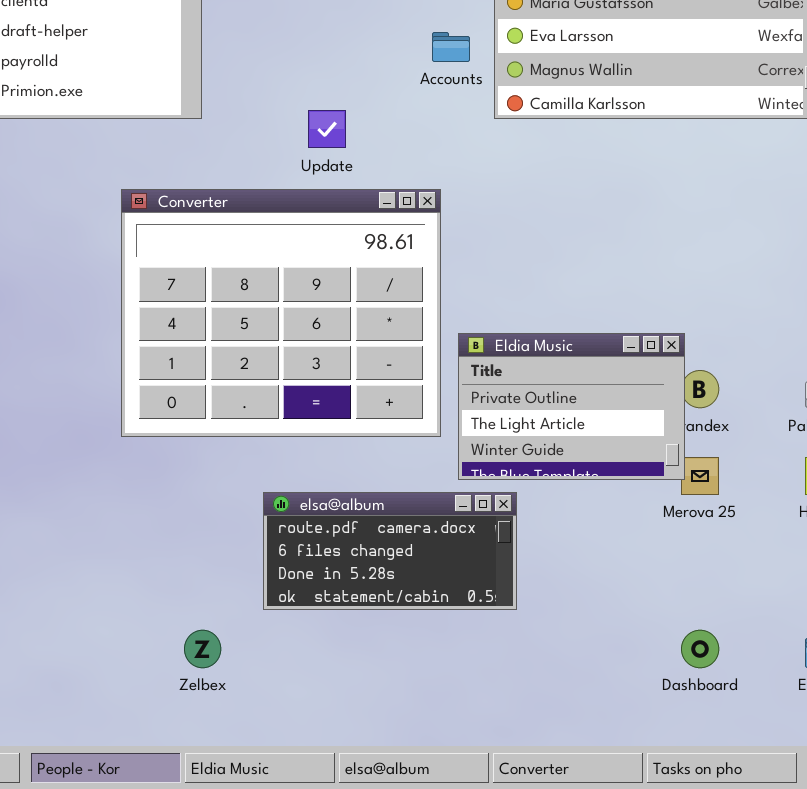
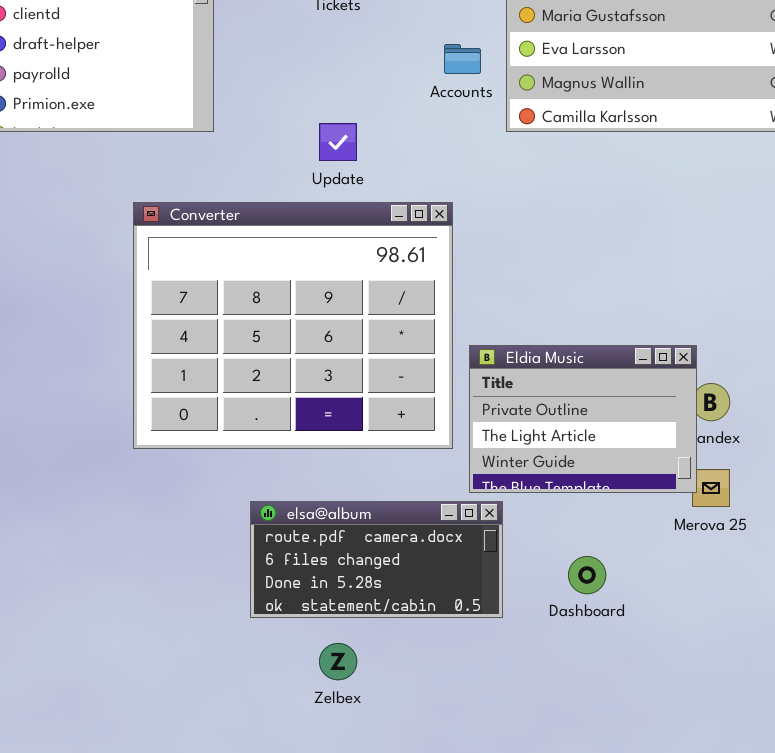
elsa@album: [263,492,517,610] -> [250,501,503,618], moved
Zelbex: [184,630,221,668] -> [319,643,357,680], moved
Dashboard: [681,630,719,668] -> [568,556,606,594], moved

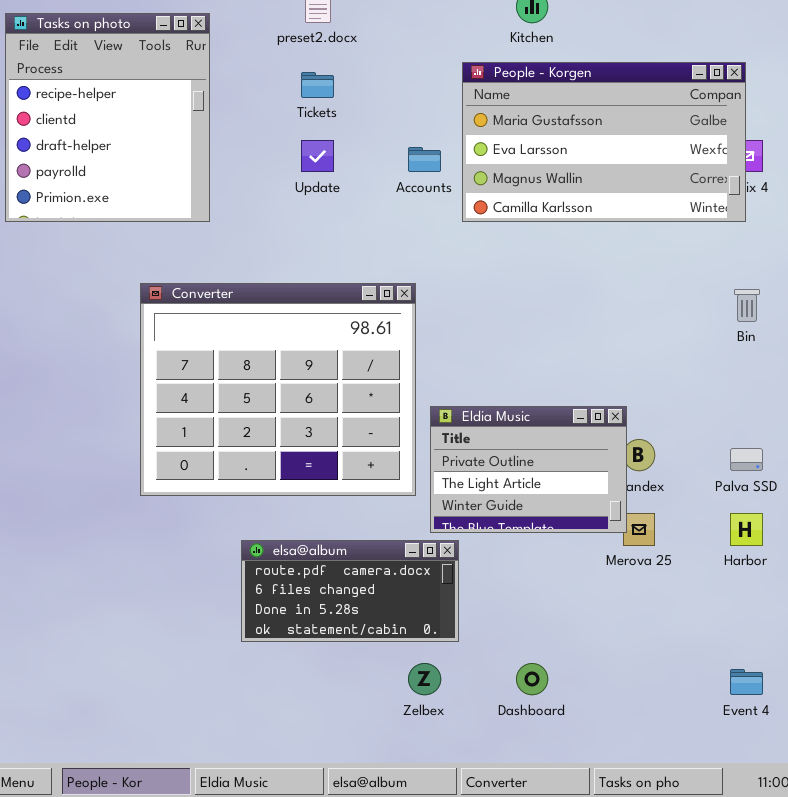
Update: [319,123,357,161] -> [301,140,334,172], moved
Dashboard: [568,556,606,594] -> [516,663,548,695], moved
Zelbex: [319,643,357,680] -> [408,663,441,695], moved

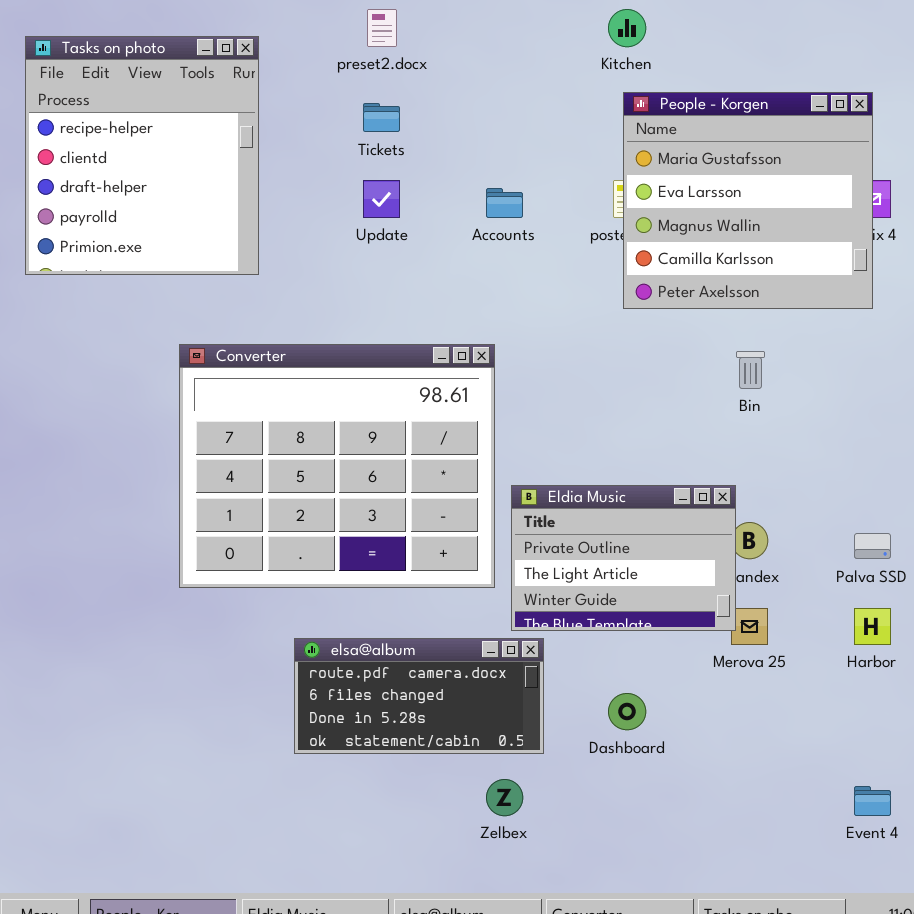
People - Korgen: [462,62,746,222] -> [623,92,873,309], resized
Bin: [734,289,760,322] -> [736,351,765,389], moved
Dashboard: [516,663,548,695] -> [608,693,646,730], moved

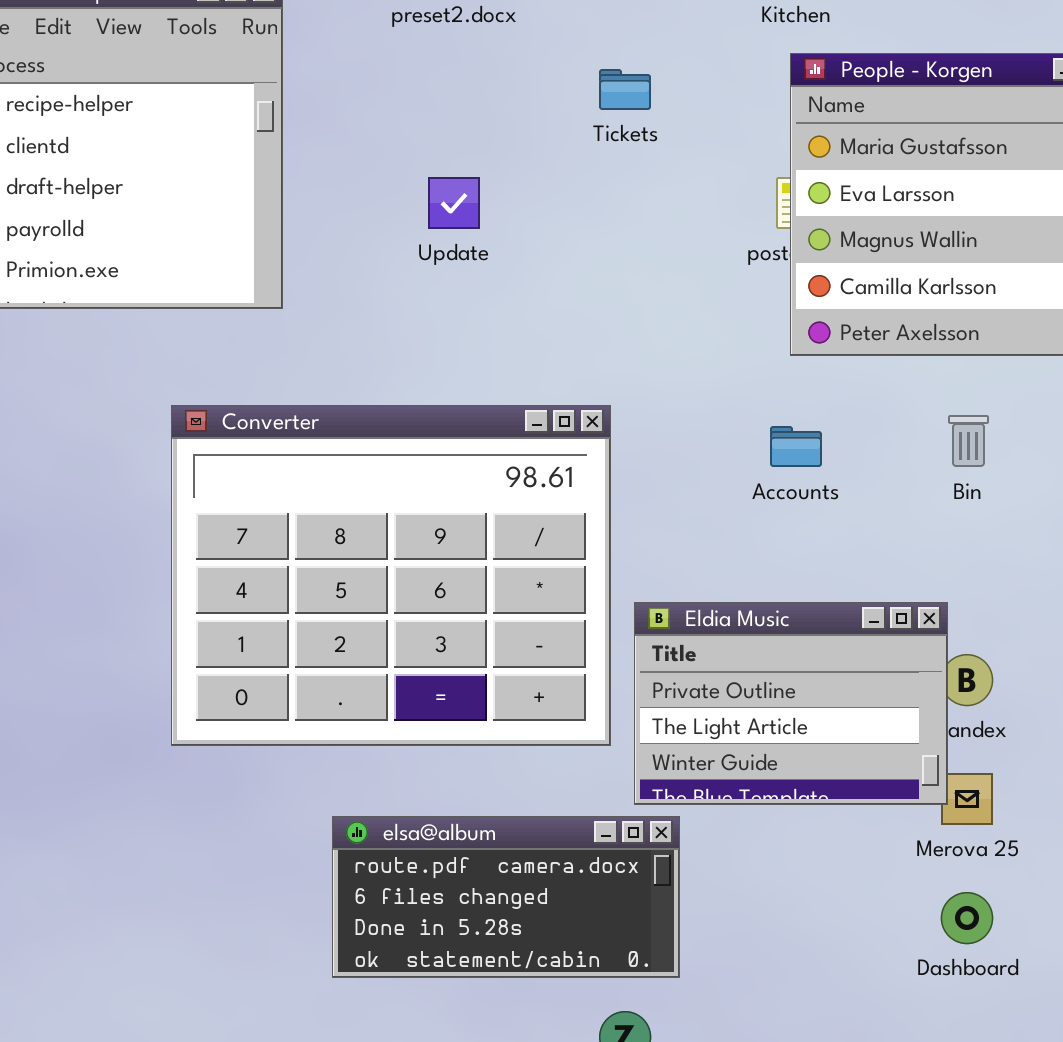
Tickets: [363,103,400,132] -> [599,69,651,110], moved
Accounts: [486,188,523,218] -> [770,426,822,467], moved
Dashboard: [608,693,646,730] -> [941,892,993,944], moved

